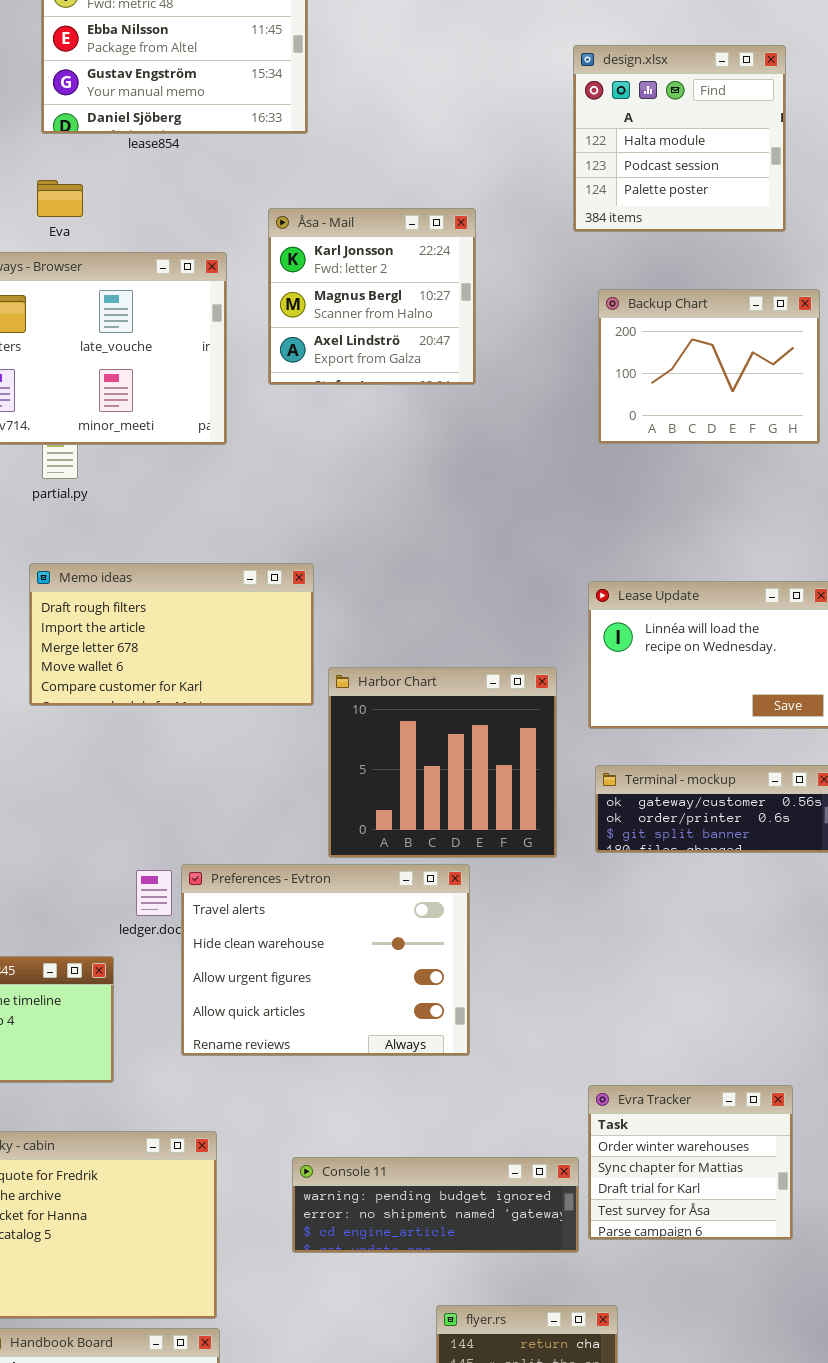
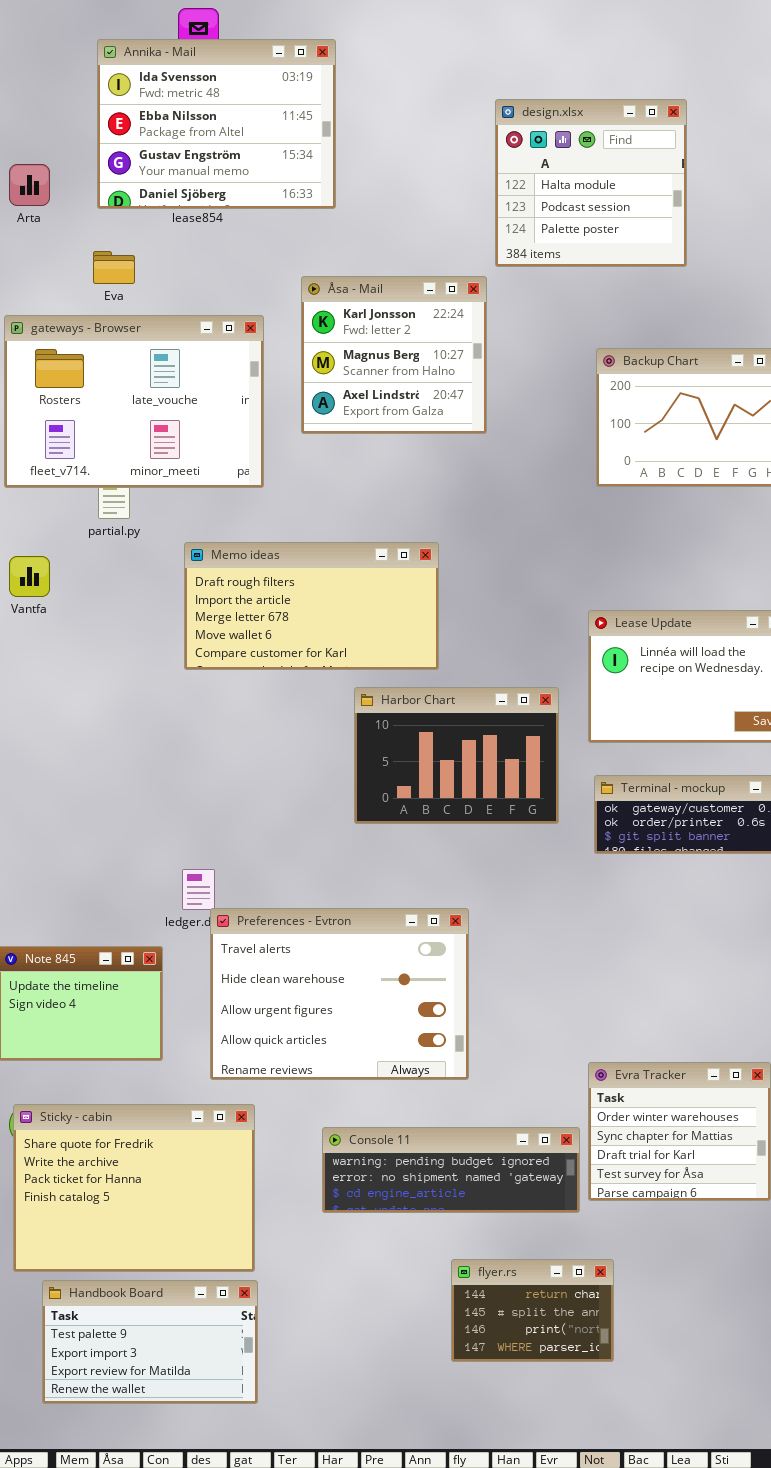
design.xlsx: [573,45,786,232] -> [495,99,687,267], moved
Memo ideas: [29,563,314,706] -> [184,542,439,670], moved
Harbor Chart: [328,667,557,858] -> [354,687,559,824], resized
Preferences - Evtron: [181,864,470,1056] -> [210,908,469,1080], moved

